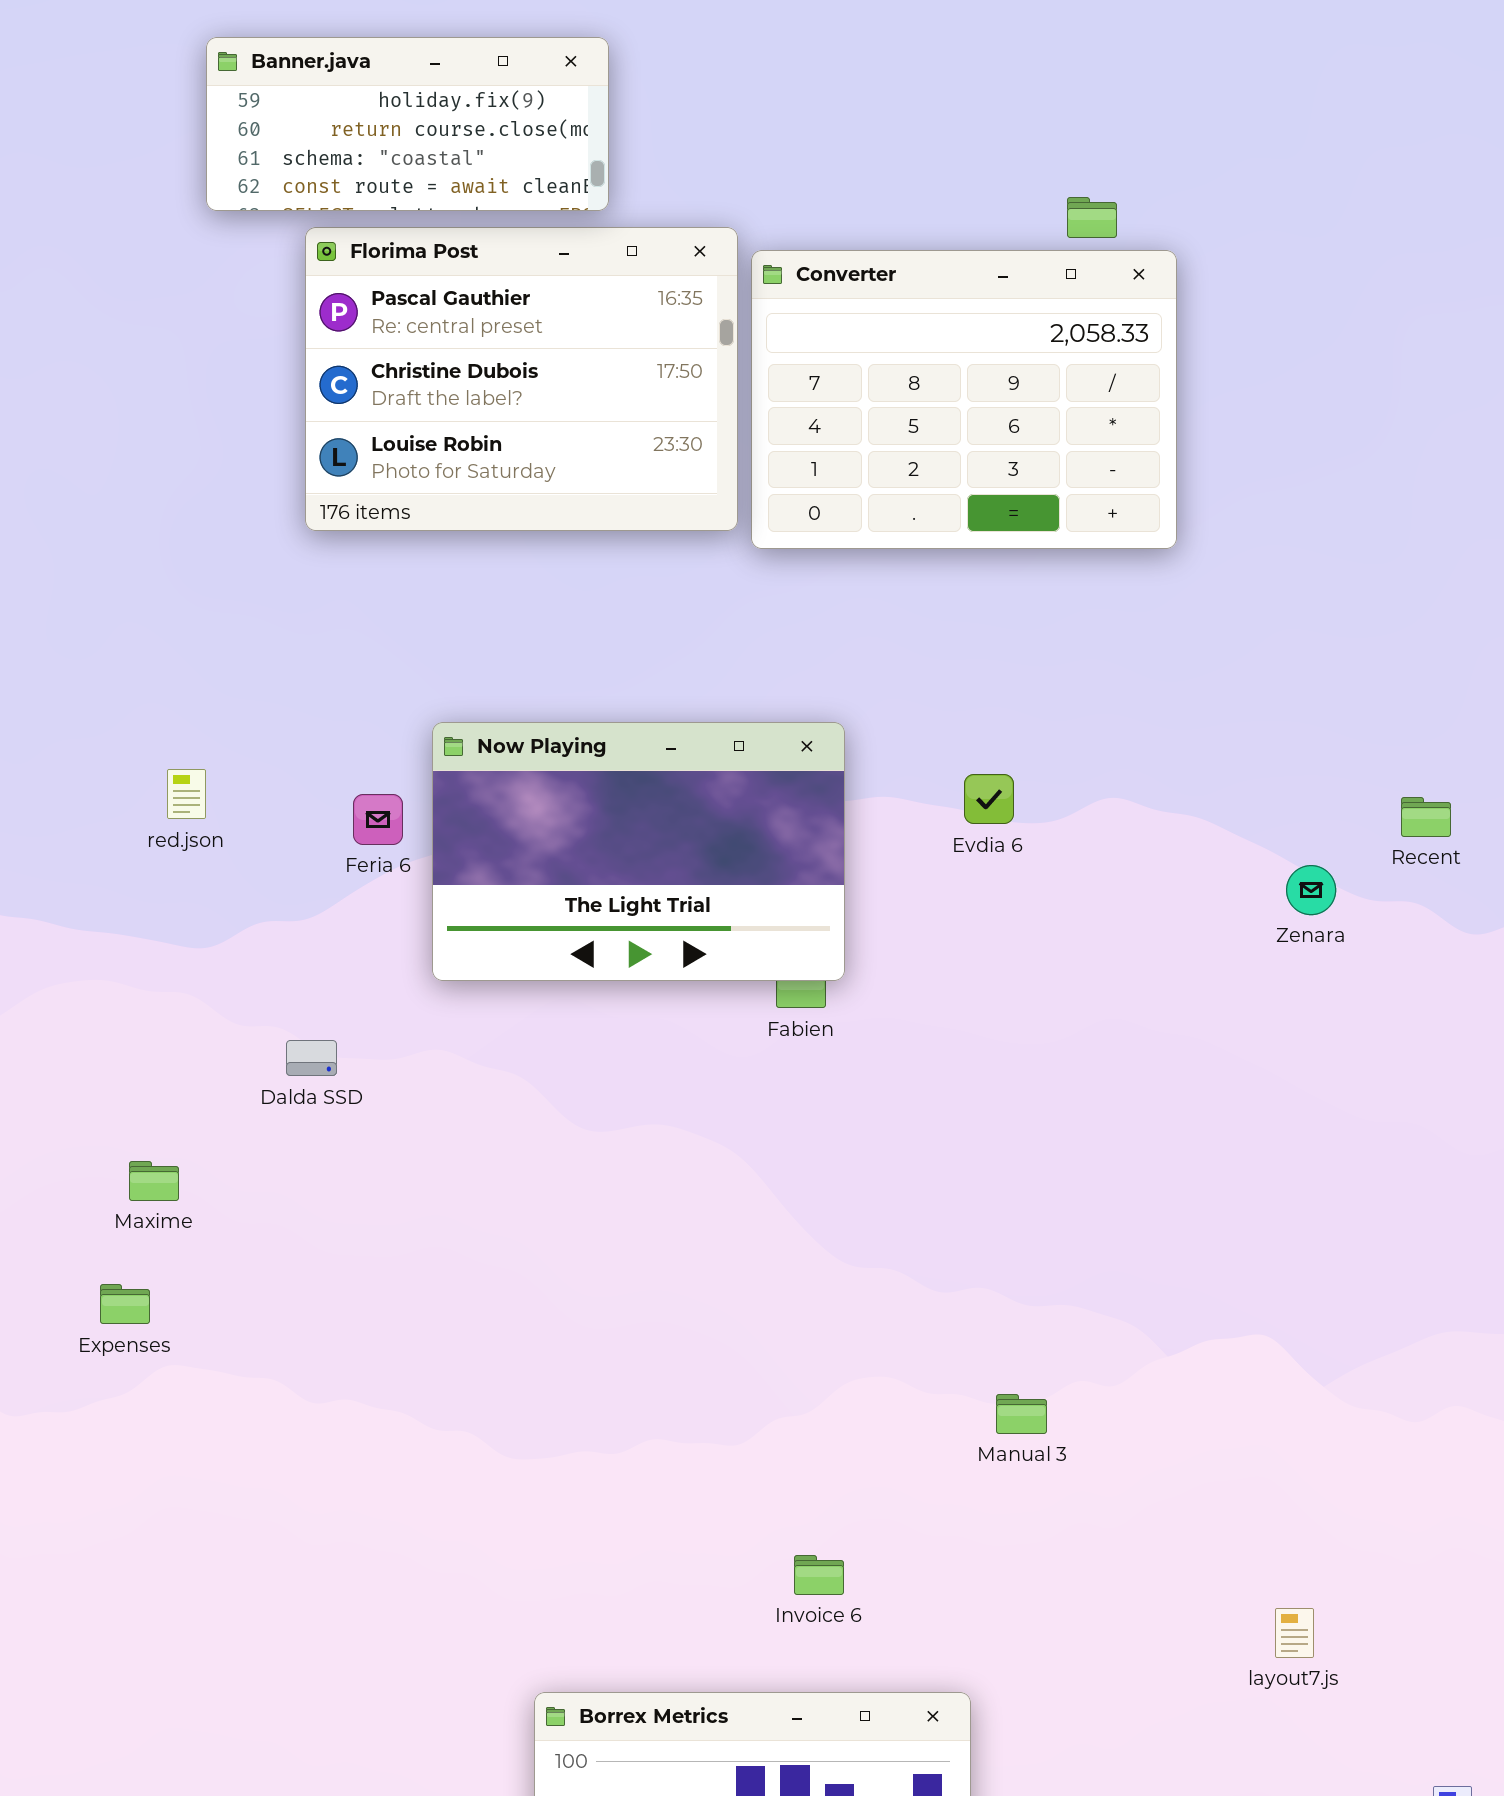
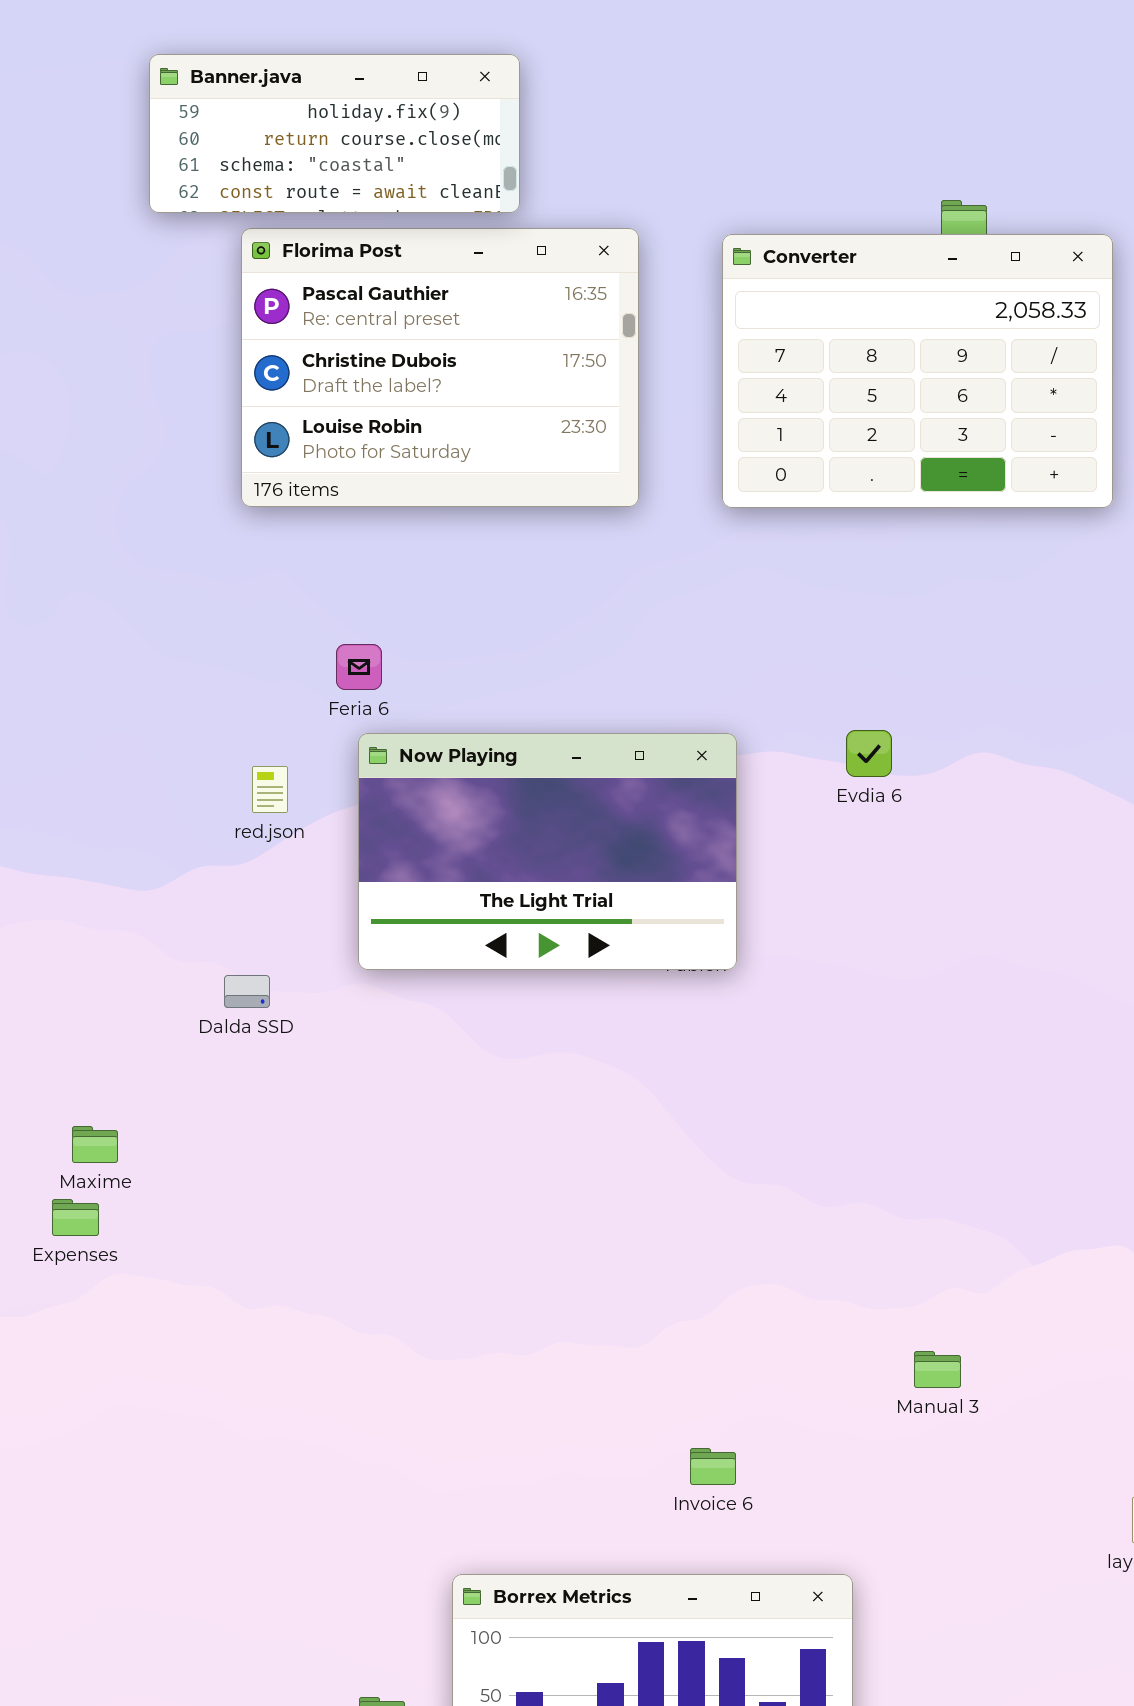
Converter: [751,250,1177,549] -> [722,234,1113,508], moved
Now Playing: [432,722,845,981] -> [358,733,737,970], moved
red.json: [167,769,206,819] -> [252,766,288,813], moved
Feria 6: [353,794,403,845] -> [336,644,382,690], moved
Maxime: [129,1161,179,1201] -> [72,1126,118,1163], moved
Manual 3: [996,1394,1047,1434] -> [914,1351,961,1388], moved

